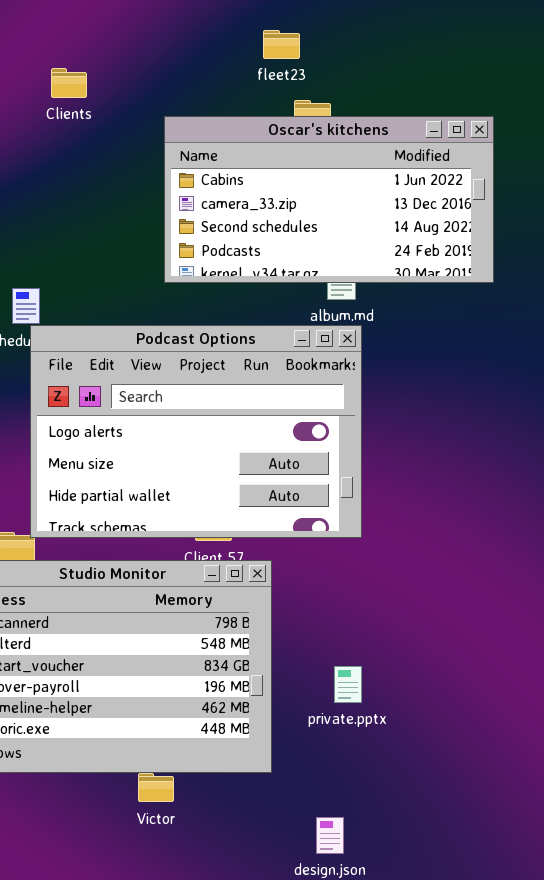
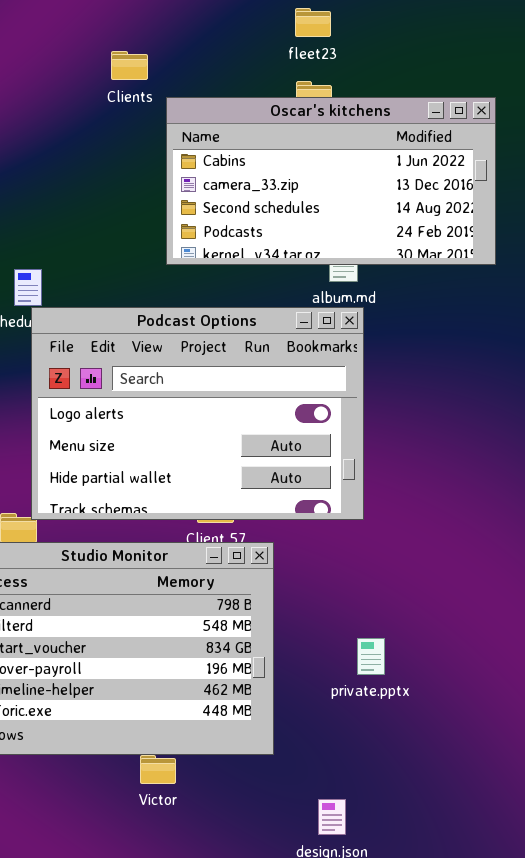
fleet23: [263,30,300,59] -> [295,8,331,37], moved
Clients: [51,68,87,98] -> [111,51,148,80], moved
private.pptx: [334,666,362,703] -> [357,638,385,675], moved

